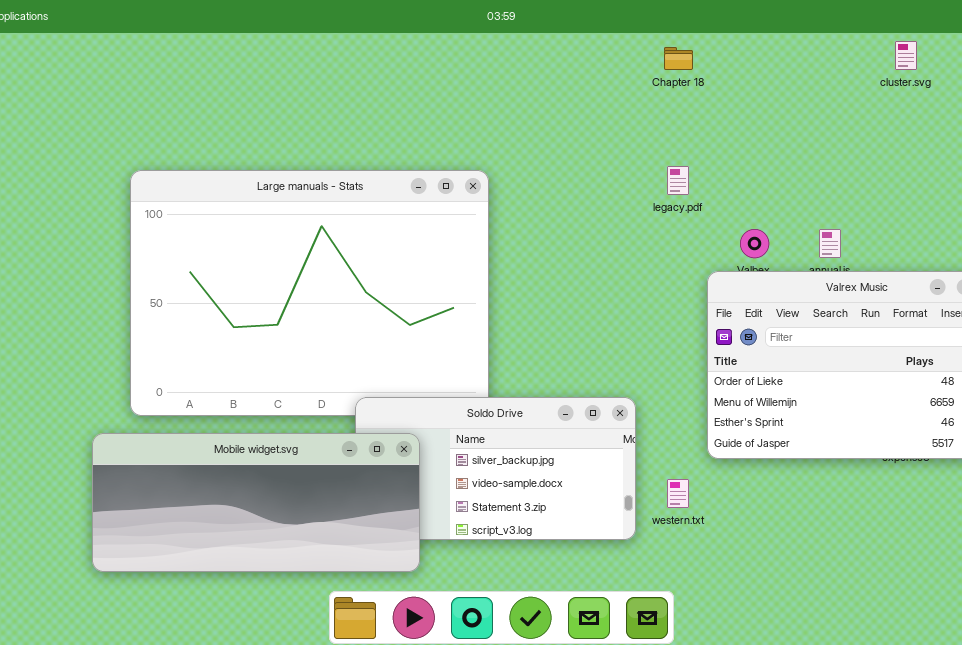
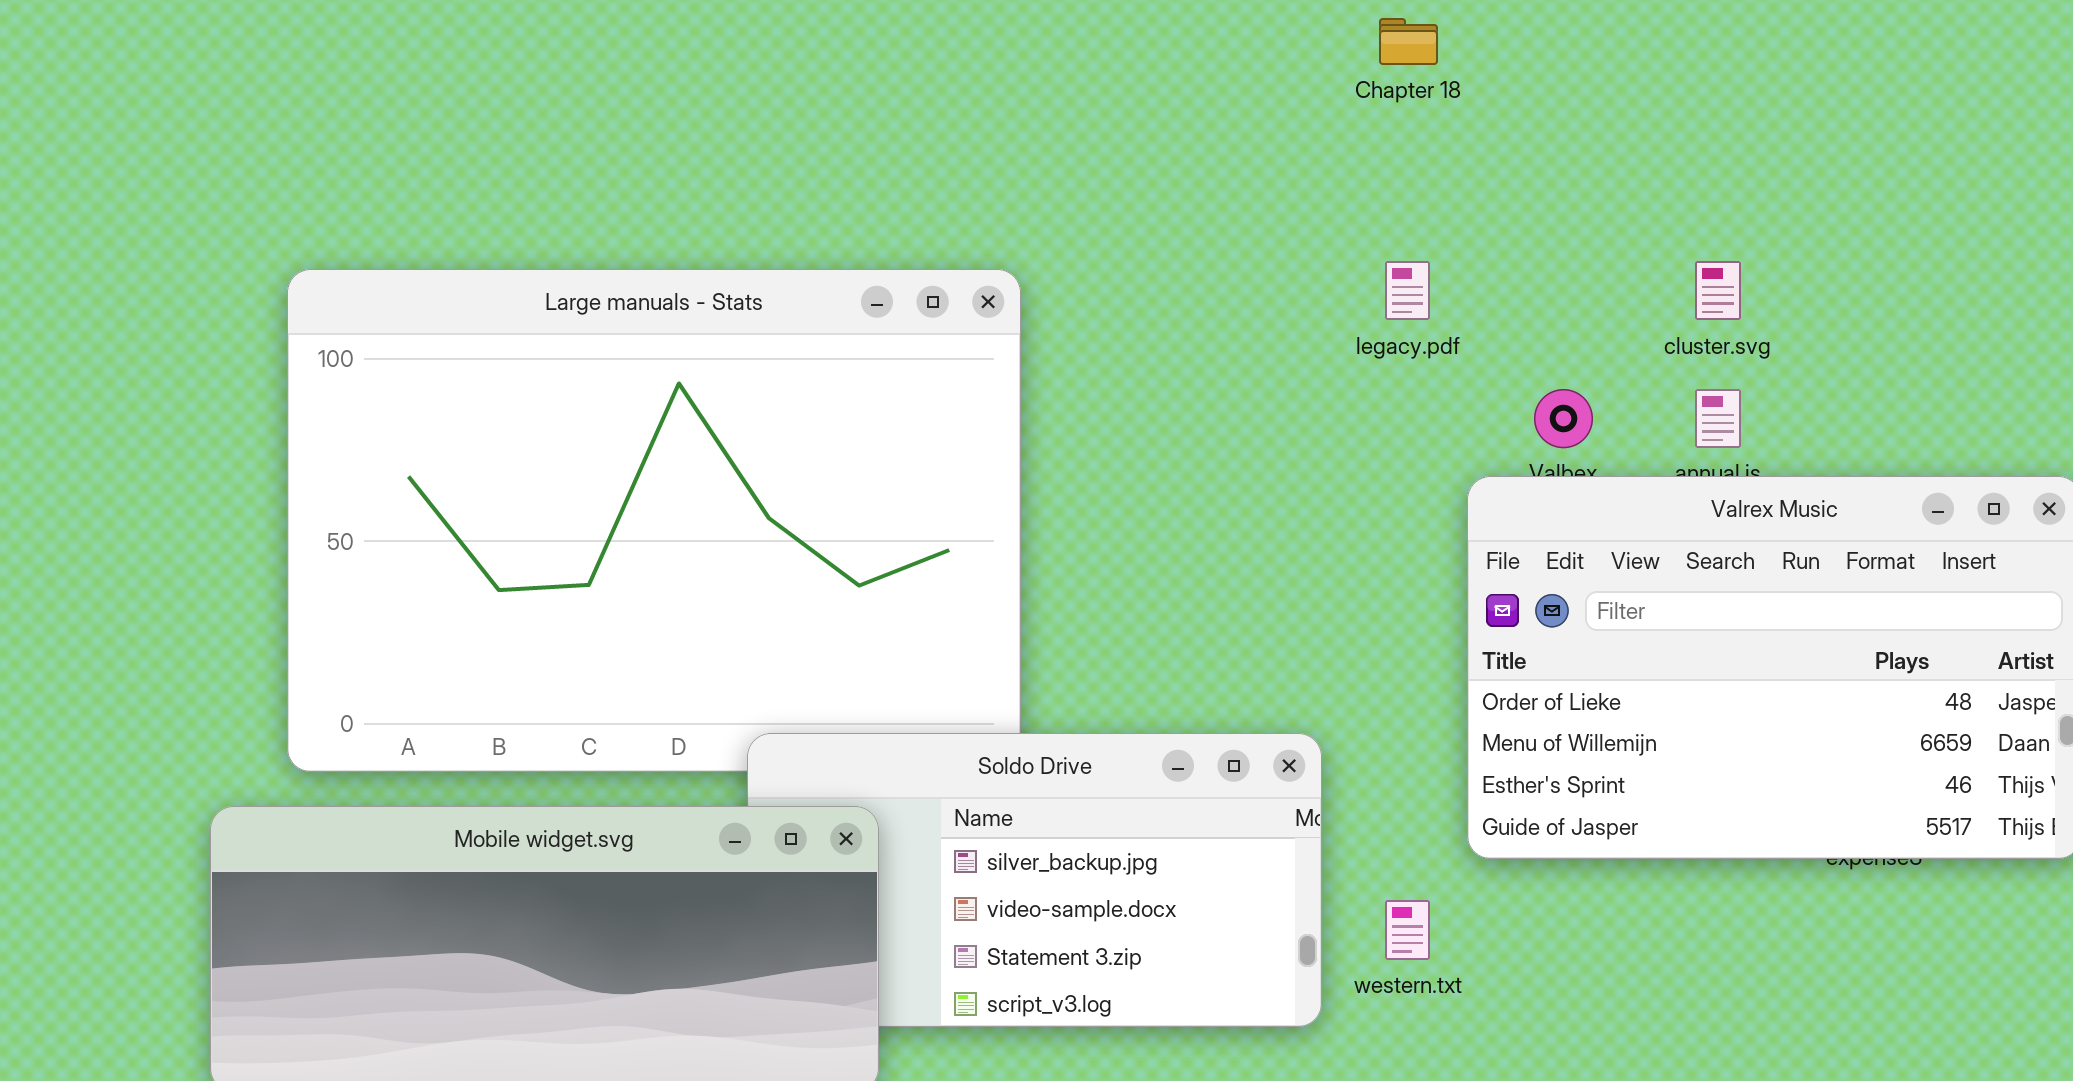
cluster.svg: [895,41,917,70] -> [1695,261,1741,320], moved

